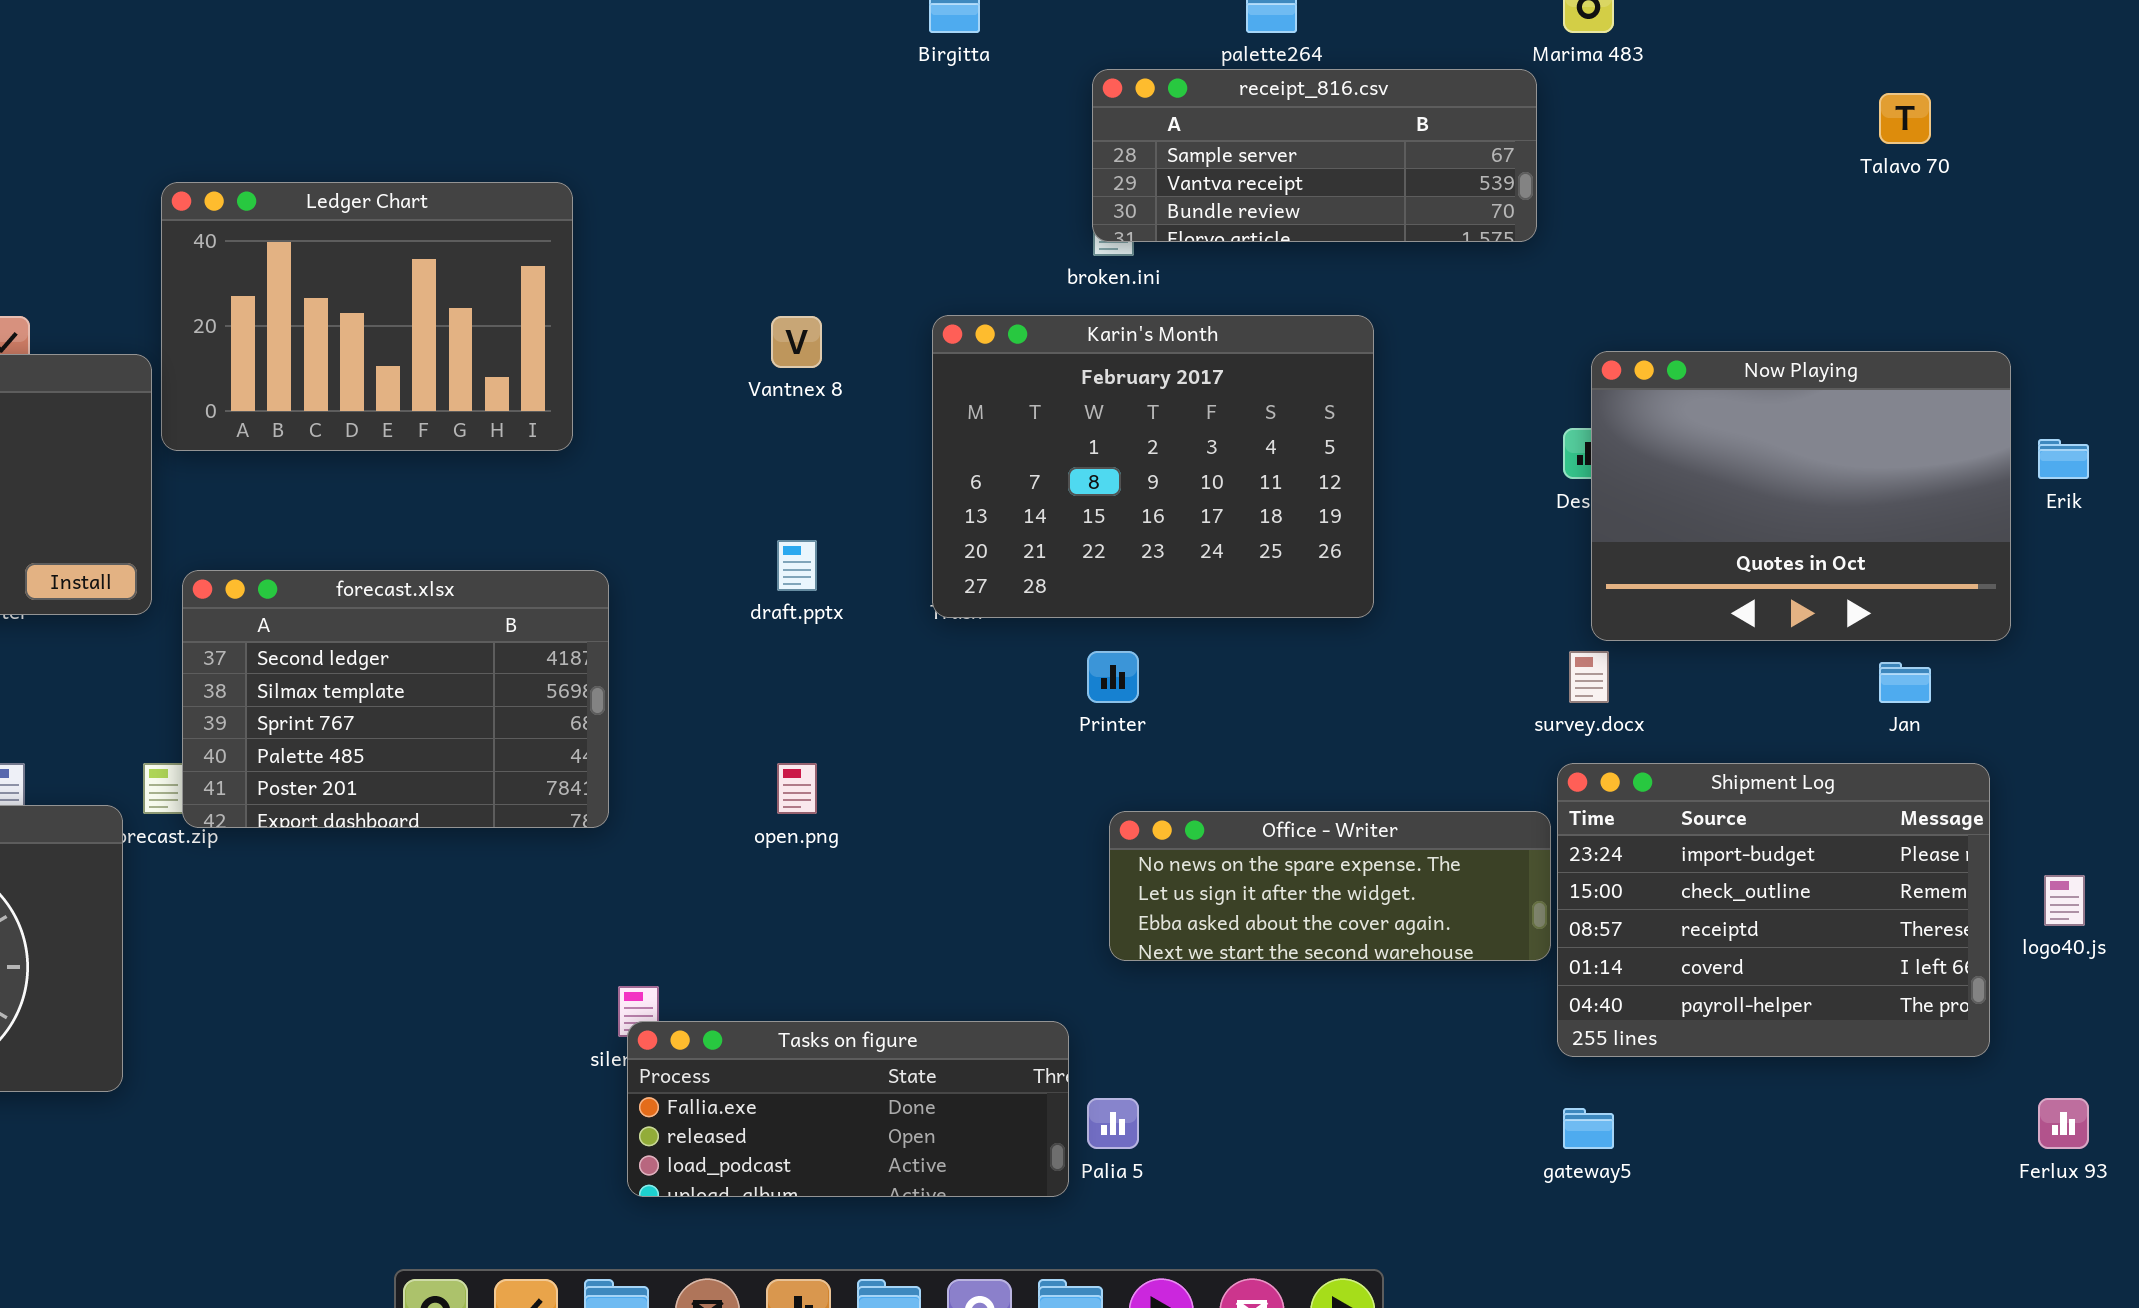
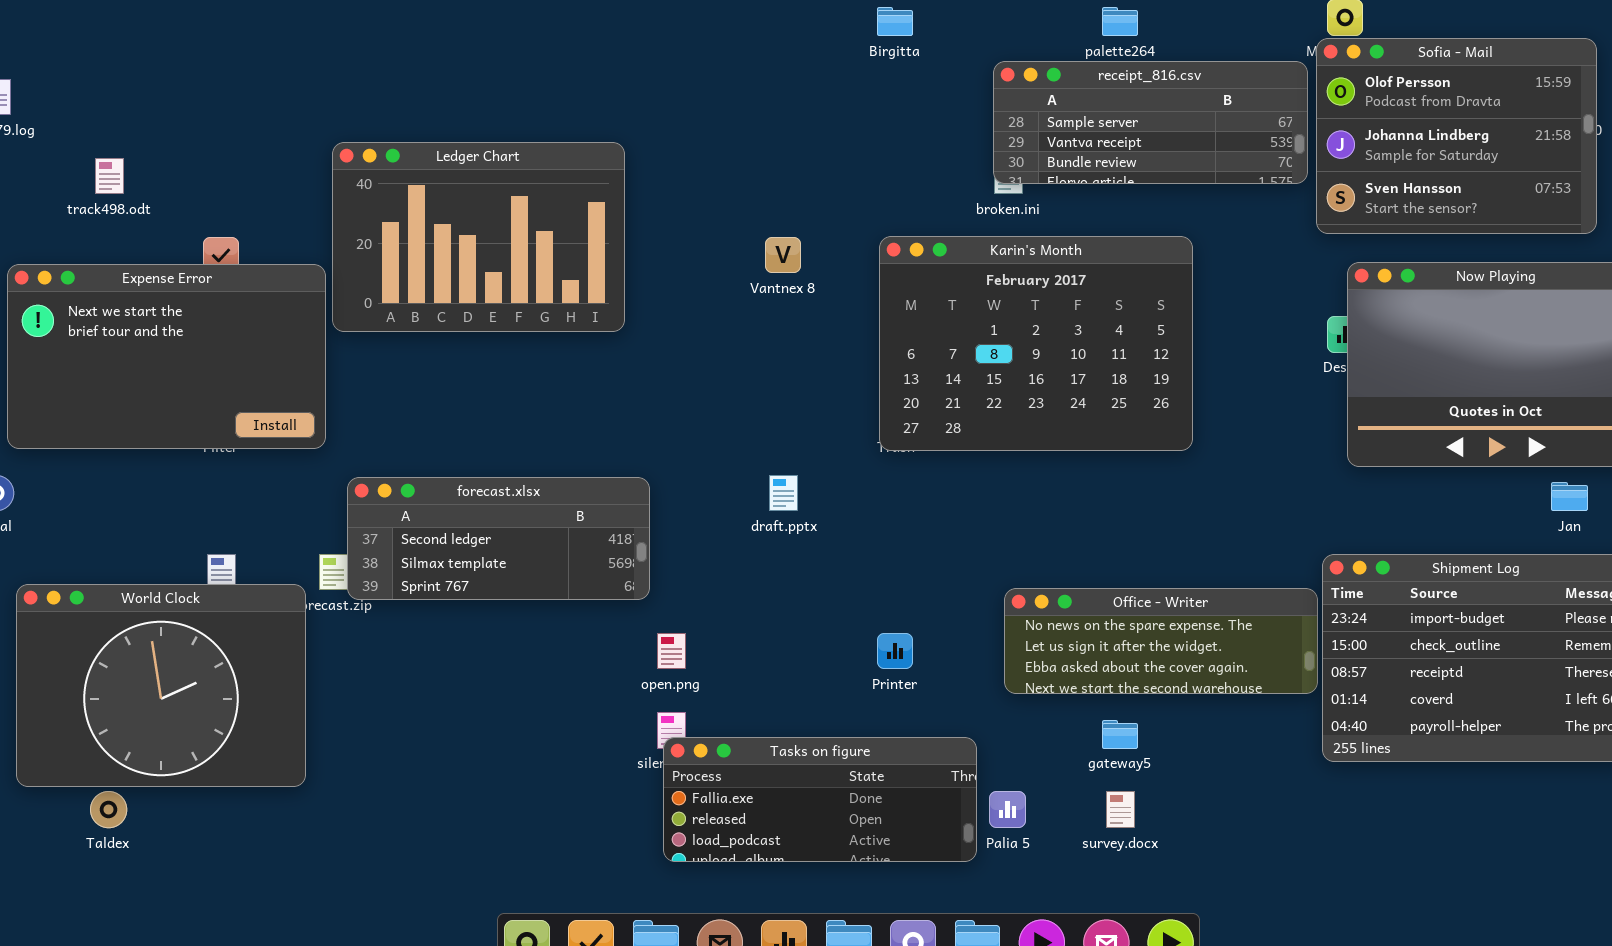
Sofia - Mail: none -> [1316,38,1597,234], opened
draft.pptx: [777,540,817,591] -> [769,475,798,511], moved
forecast.xlsx: [182,570,609,828] -> [347,477,650,600], resized
Printer: [1087,651,1139,703] -> [877,633,913,669], moved
survey.docx: [1569,651,1609,703] -> [1106,791,1135,828], moved
open.png: [777,763,817,814] -> [657,633,686,669], moved
gateway5: [1563,1108,1614,1149] -> [1102,720,1138,749], moved

